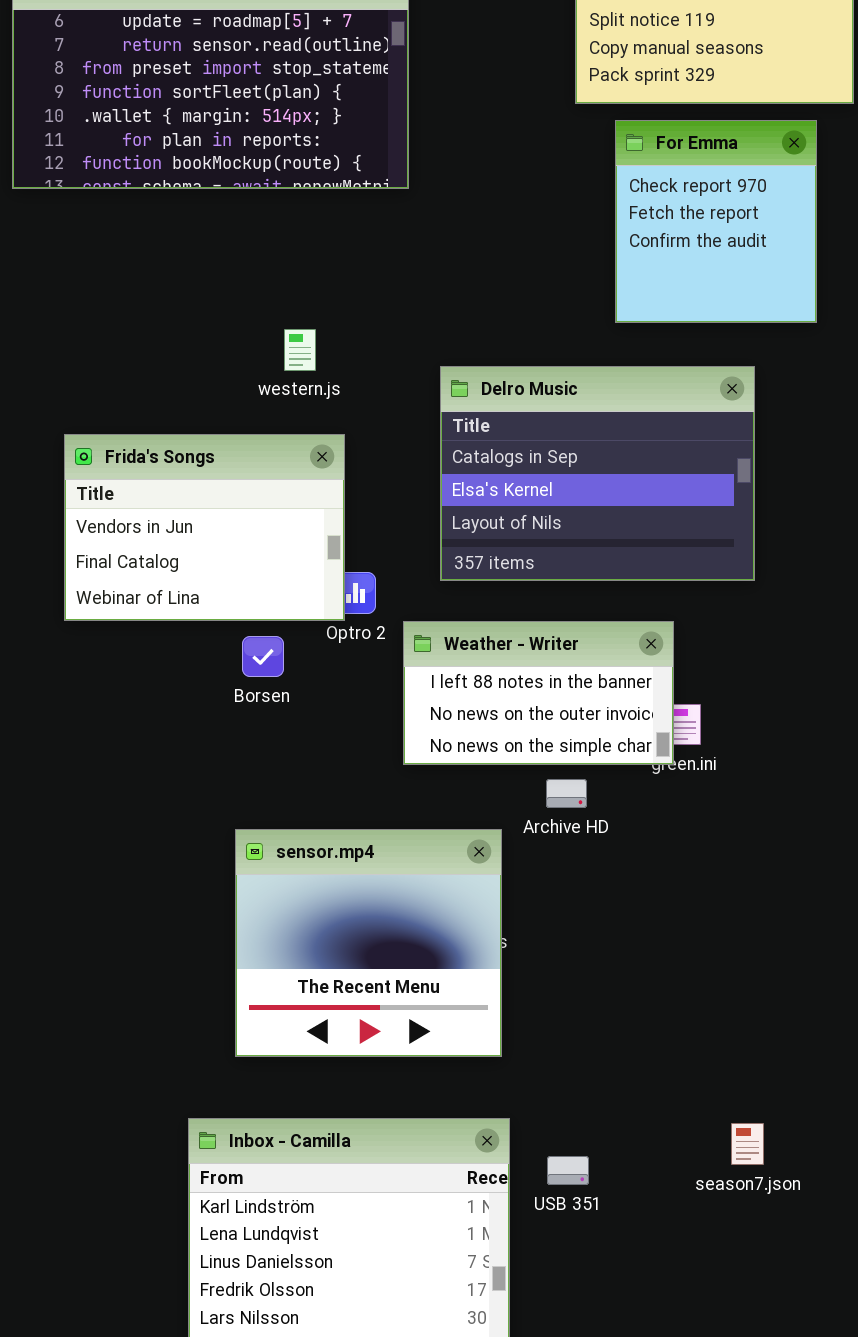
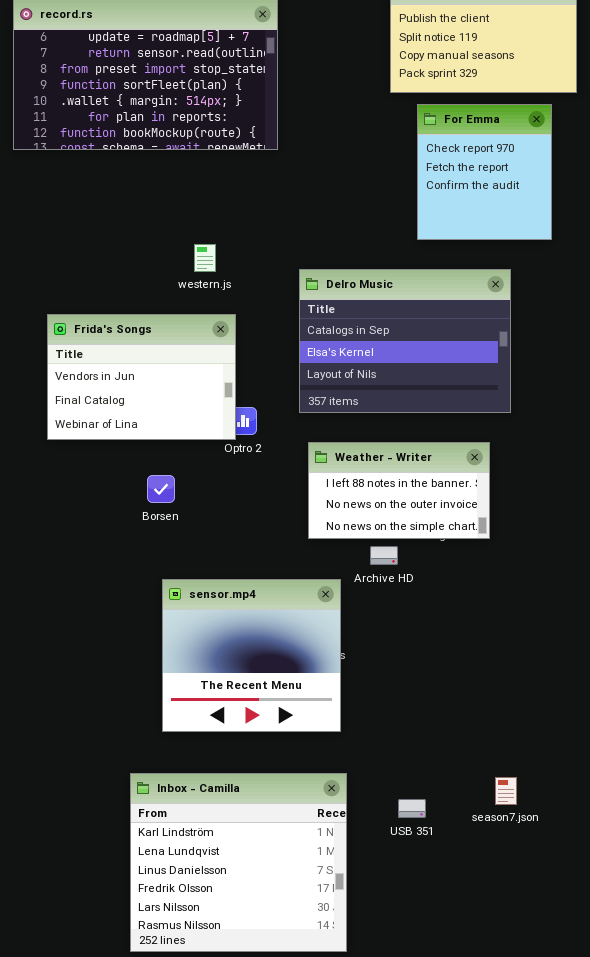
Weather - Writer: [403,621,674,765] -> [308,442,490,539], moved
Borsen: [242,636,284,677] -> [147,475,175,503], moved
USB 351: [547,1156,589,1185] -> [398,799,426,818], moved

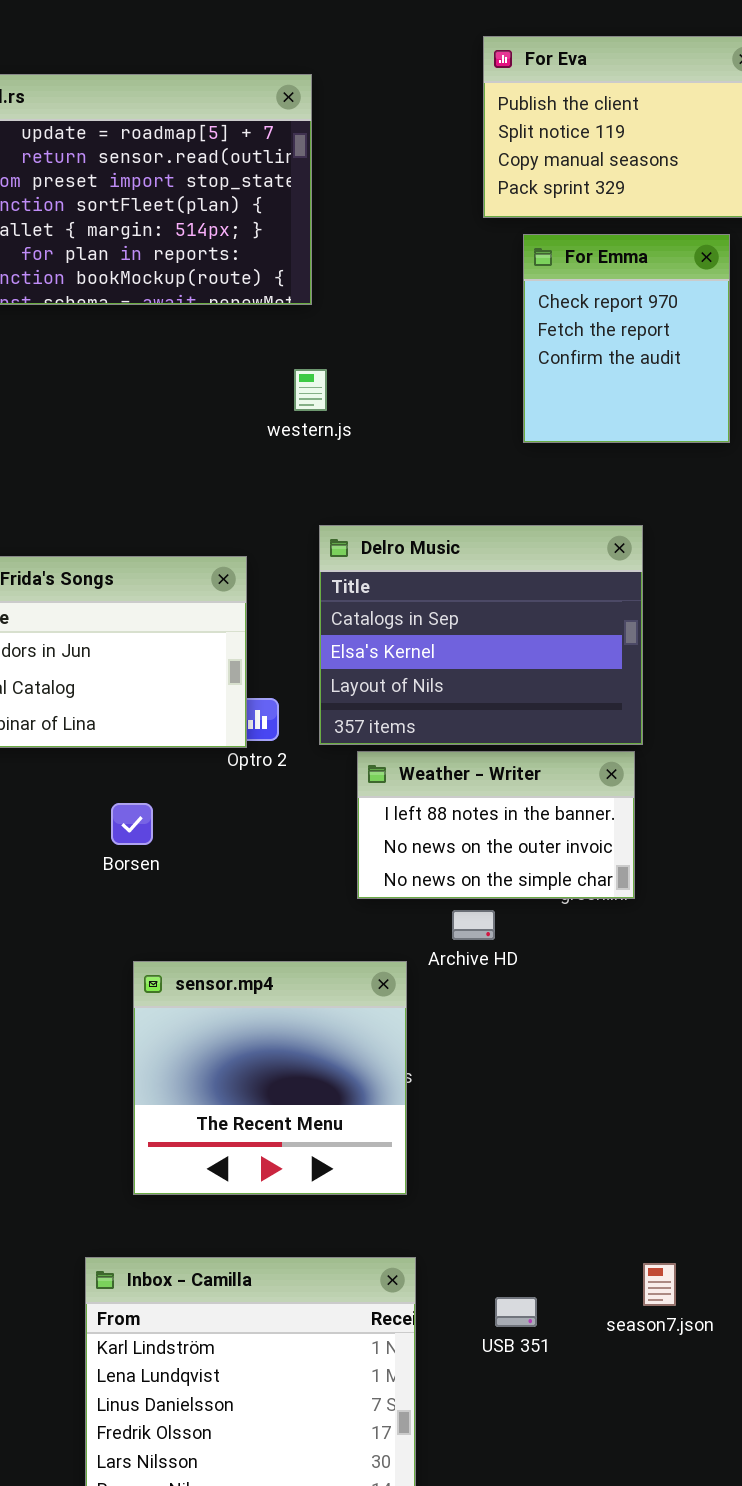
western.js: [194,244,216,272] -> [294,369,327,411], moved
Delro Music: [299,269,511,413] -> [319,525,643,745], moved

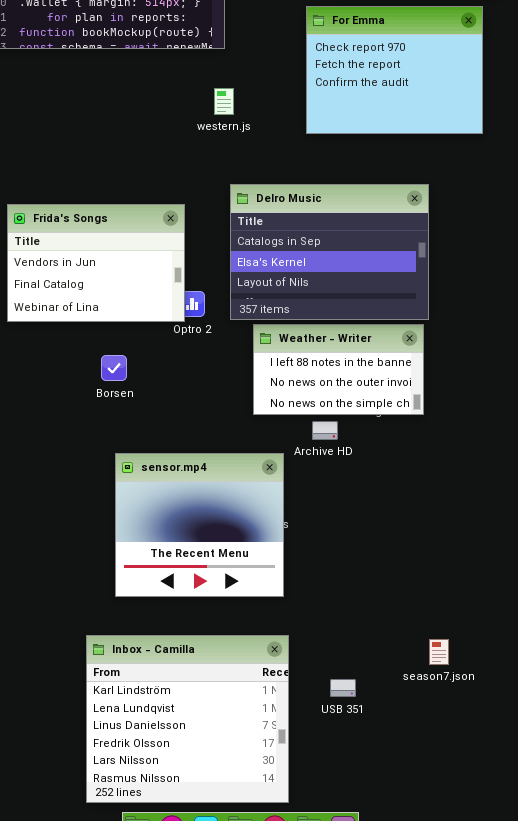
For Emma: [523,234,730,443] -> [306,6,483,134], resized
USB 351: [495,1297,537,1327] -> [330,679,356,697], moved

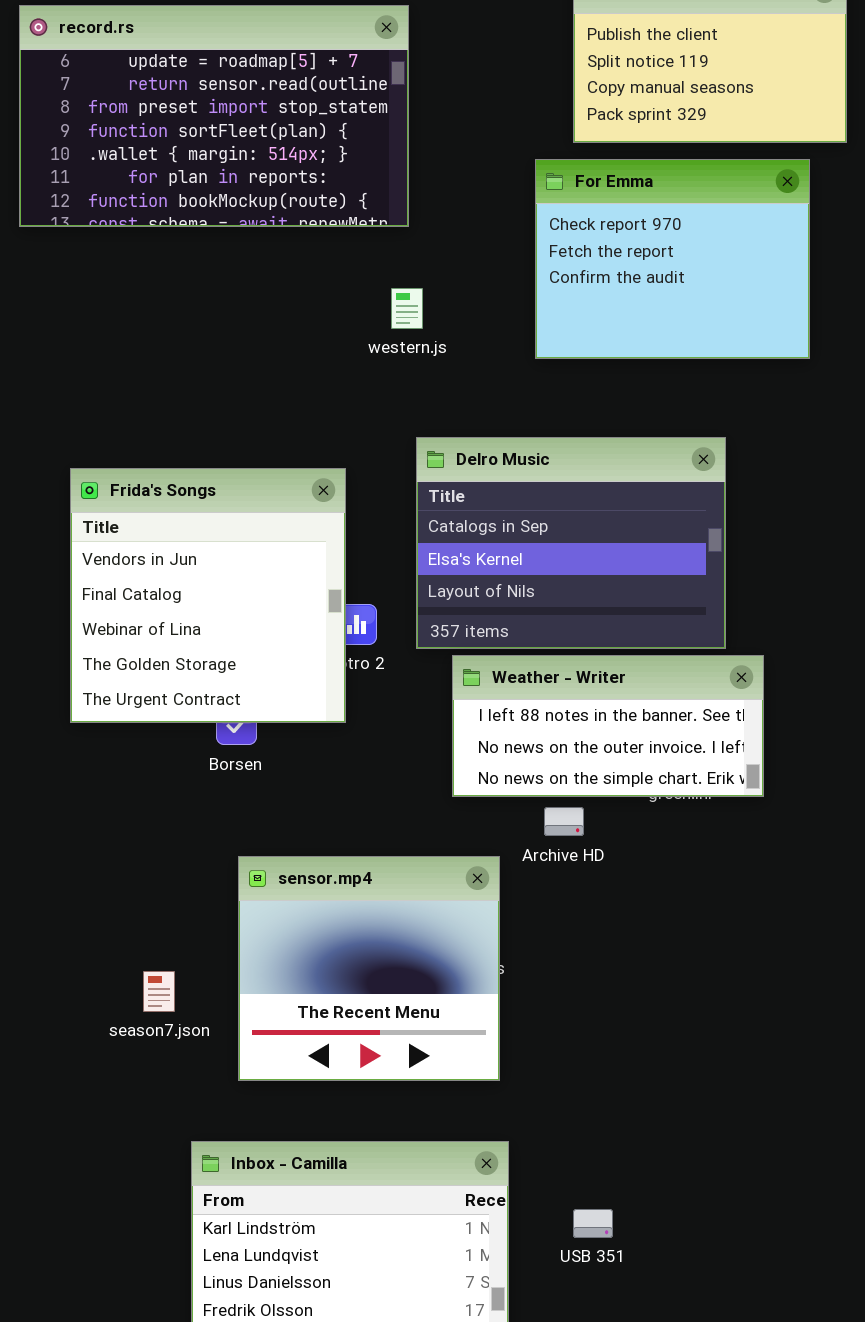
Frida's Songs: [7,204,185,322] -> [70,468,346,723], resized
Weather - Writer: [253,324,424,415] -> [452,655,764,797], resized
season7.json: [429,639,449,665] -> [143,971,175,1012], moved

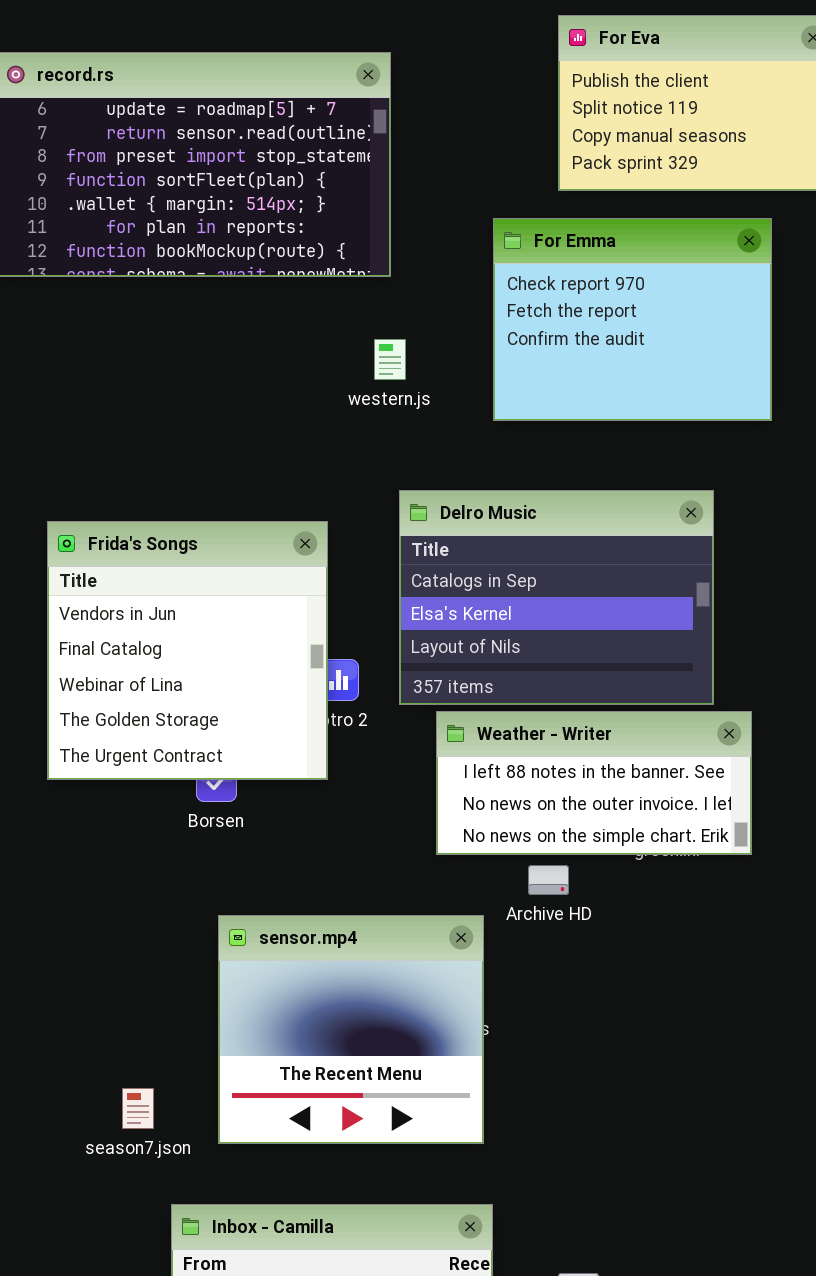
For Emma: [535,159,810,359] -> [493,218,772,421], moved
season7.json: [143,971,175,1012] -> [122,1088,154,1129], moved

